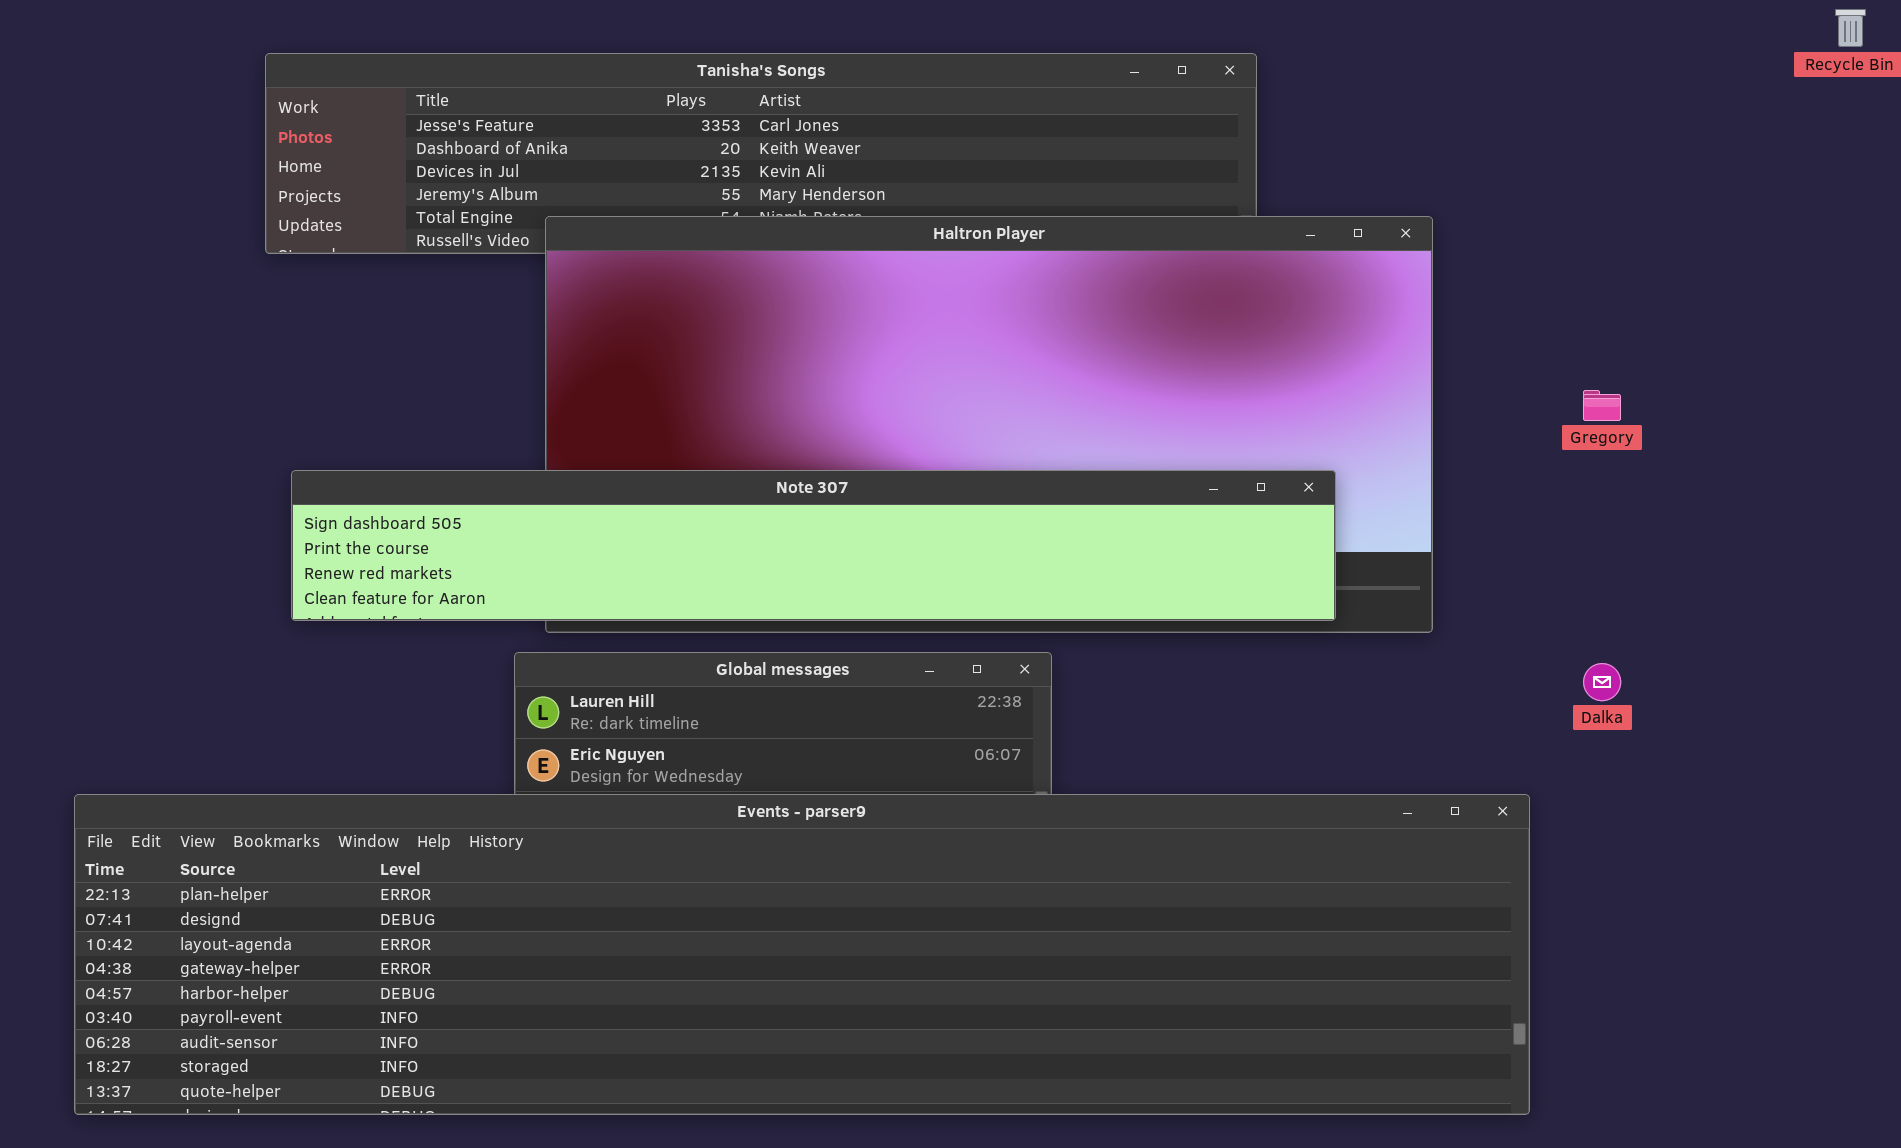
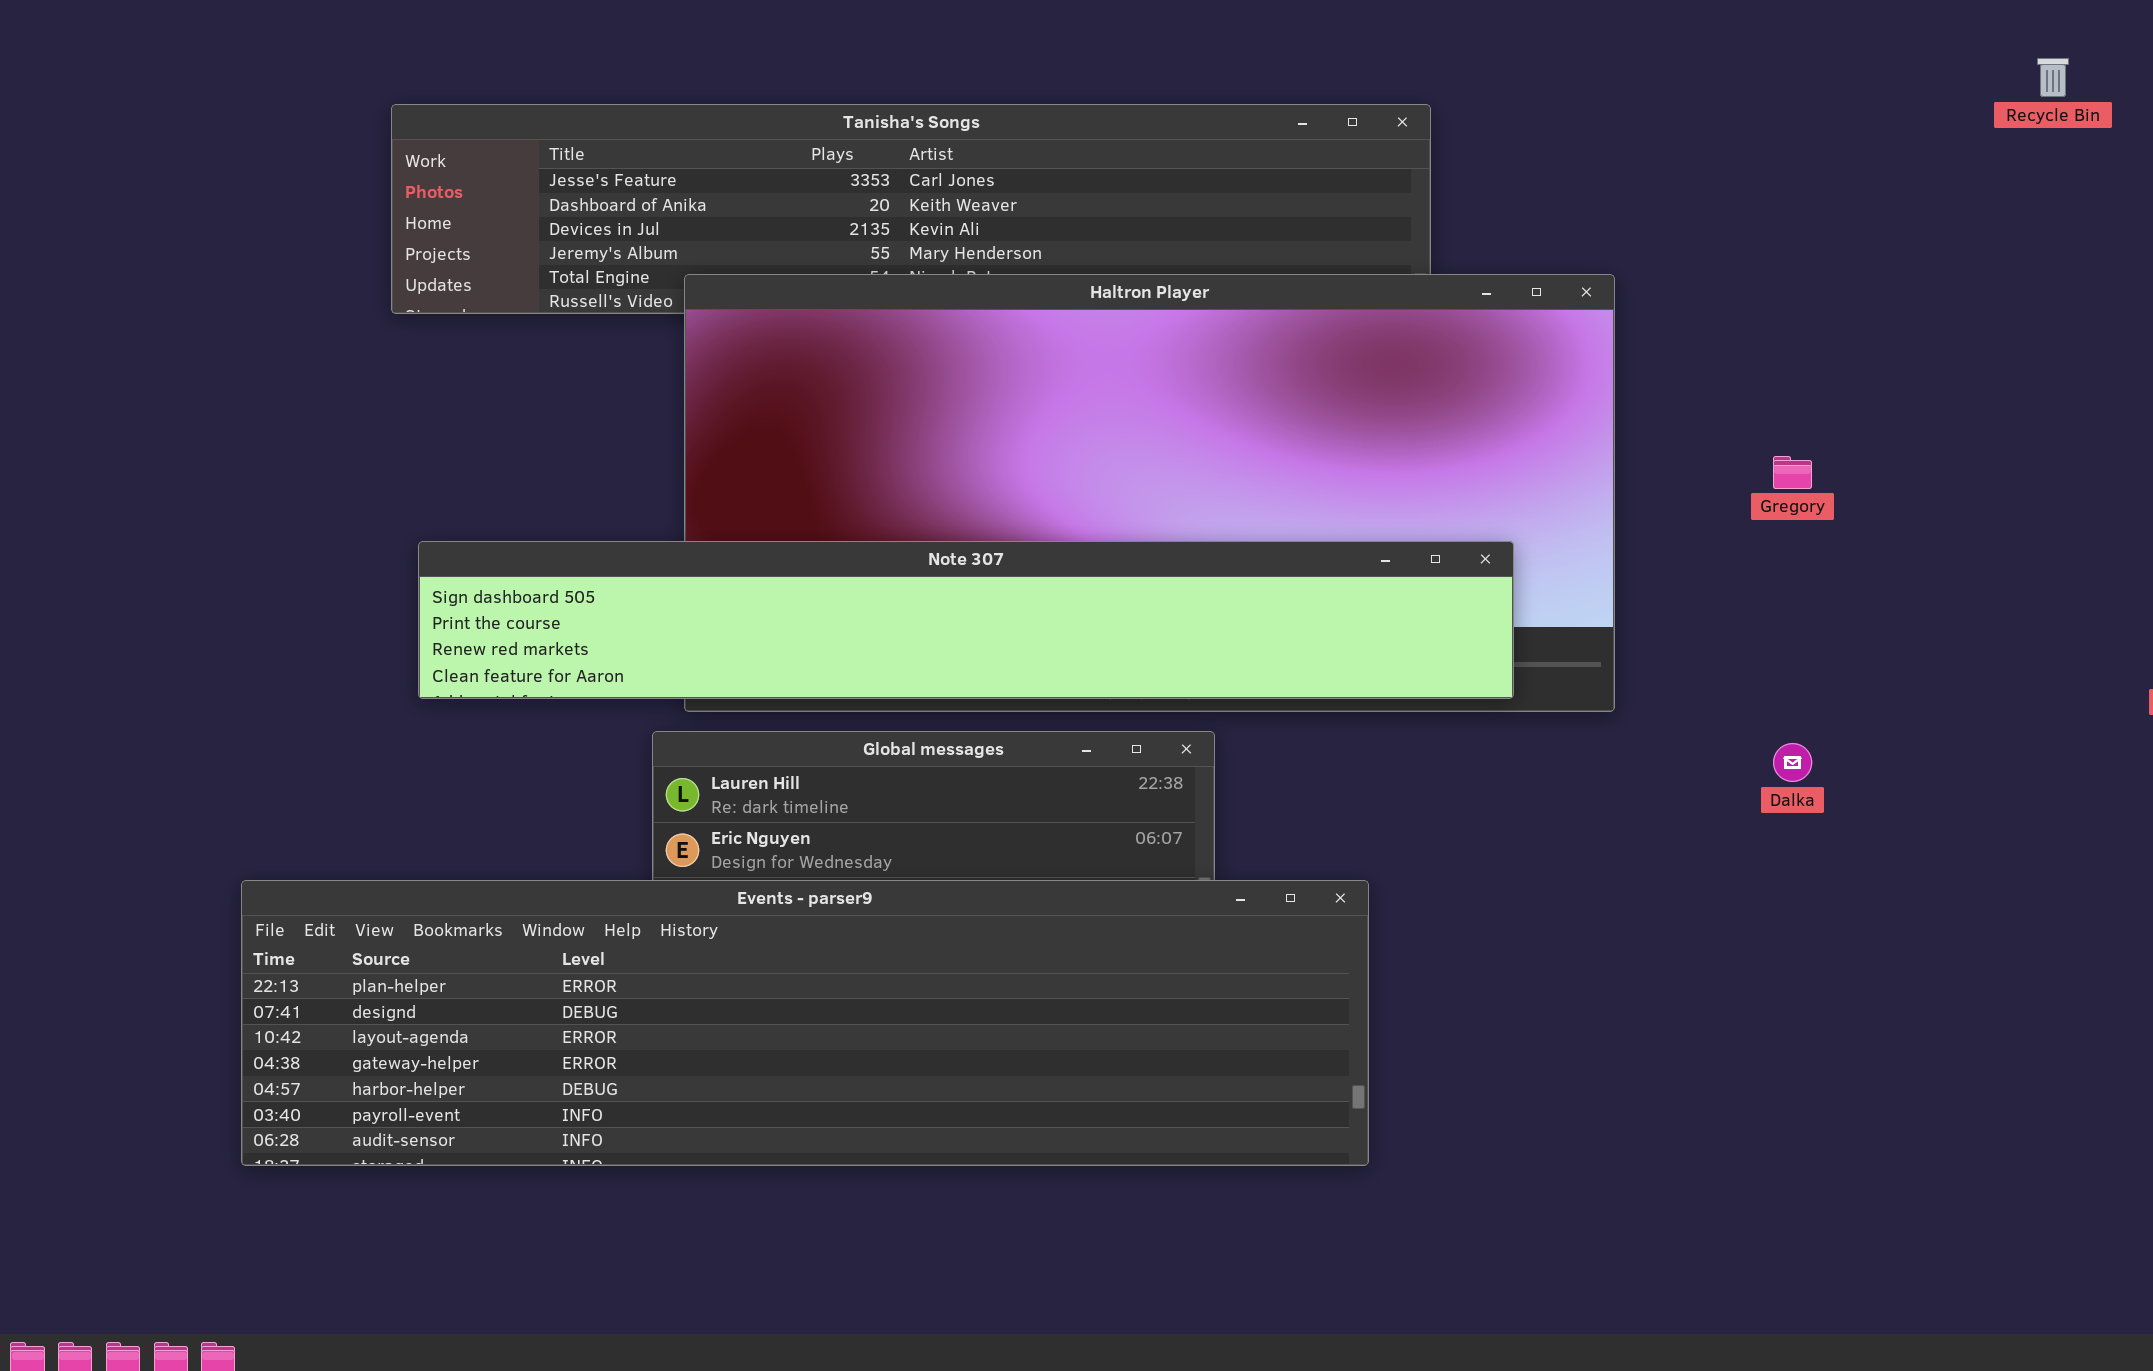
Events - parser9: [74,794,1530,1115] -> [241,880,1369,1166], moved, resized

